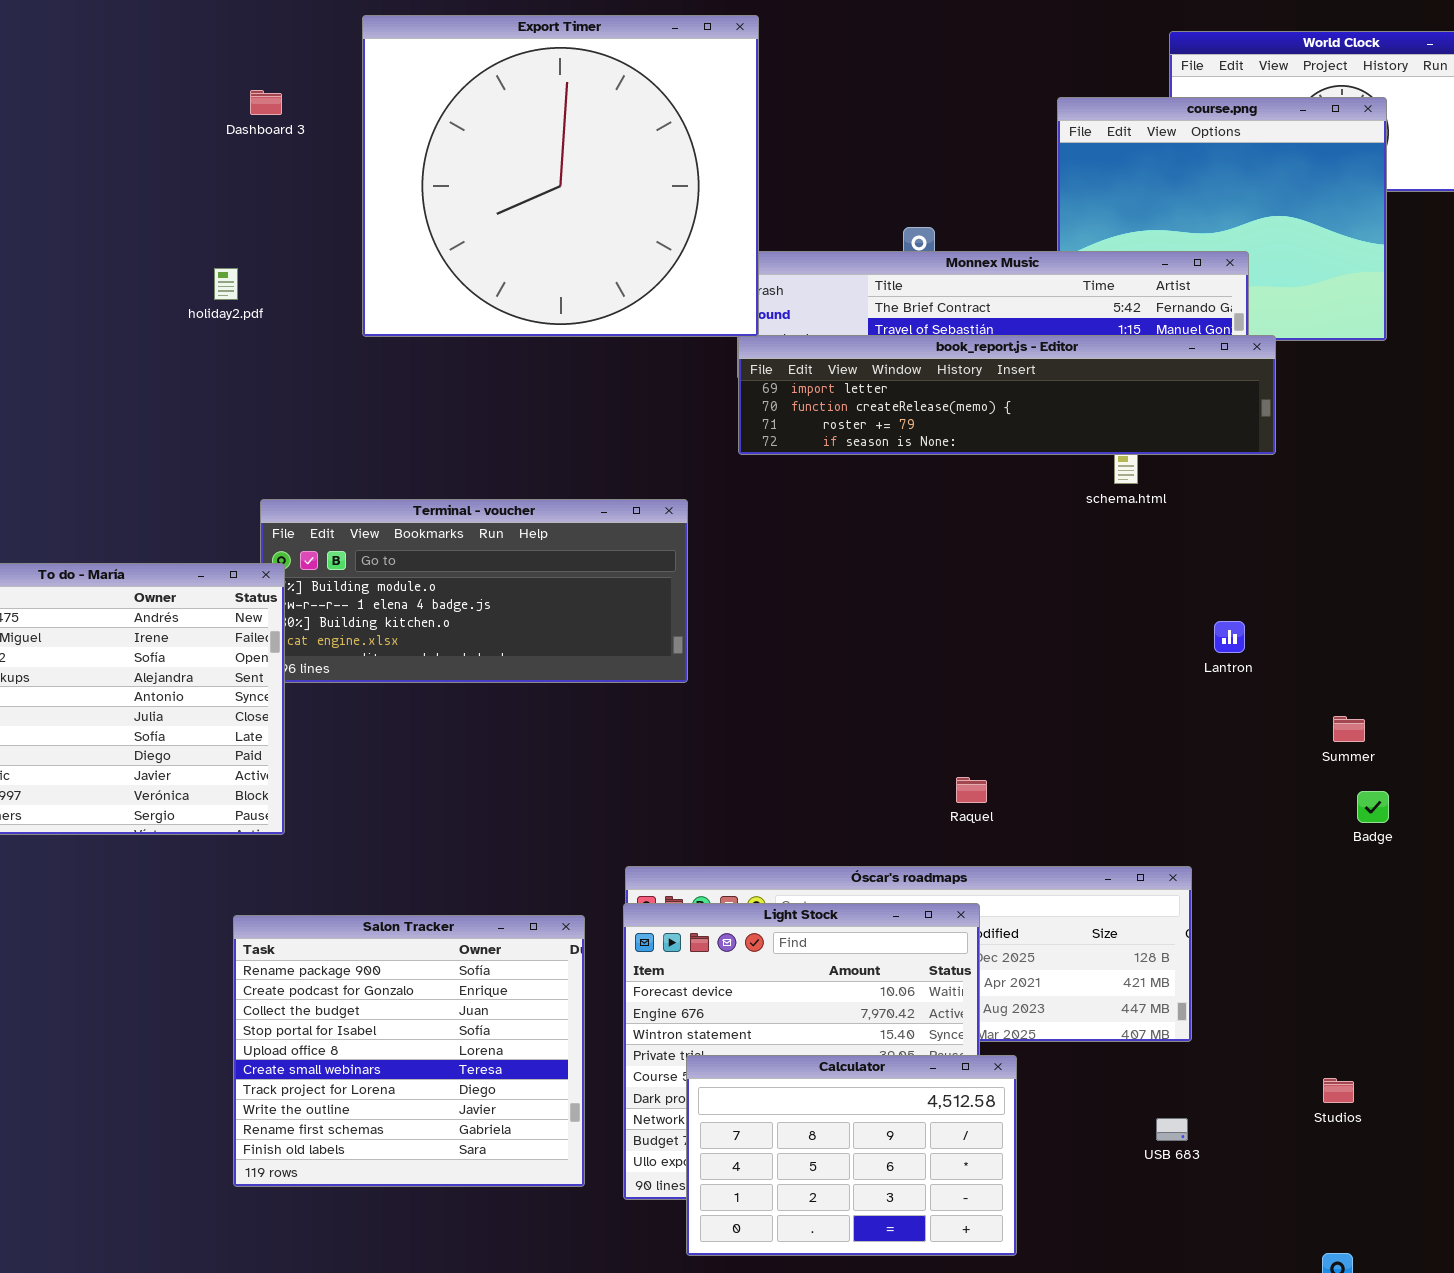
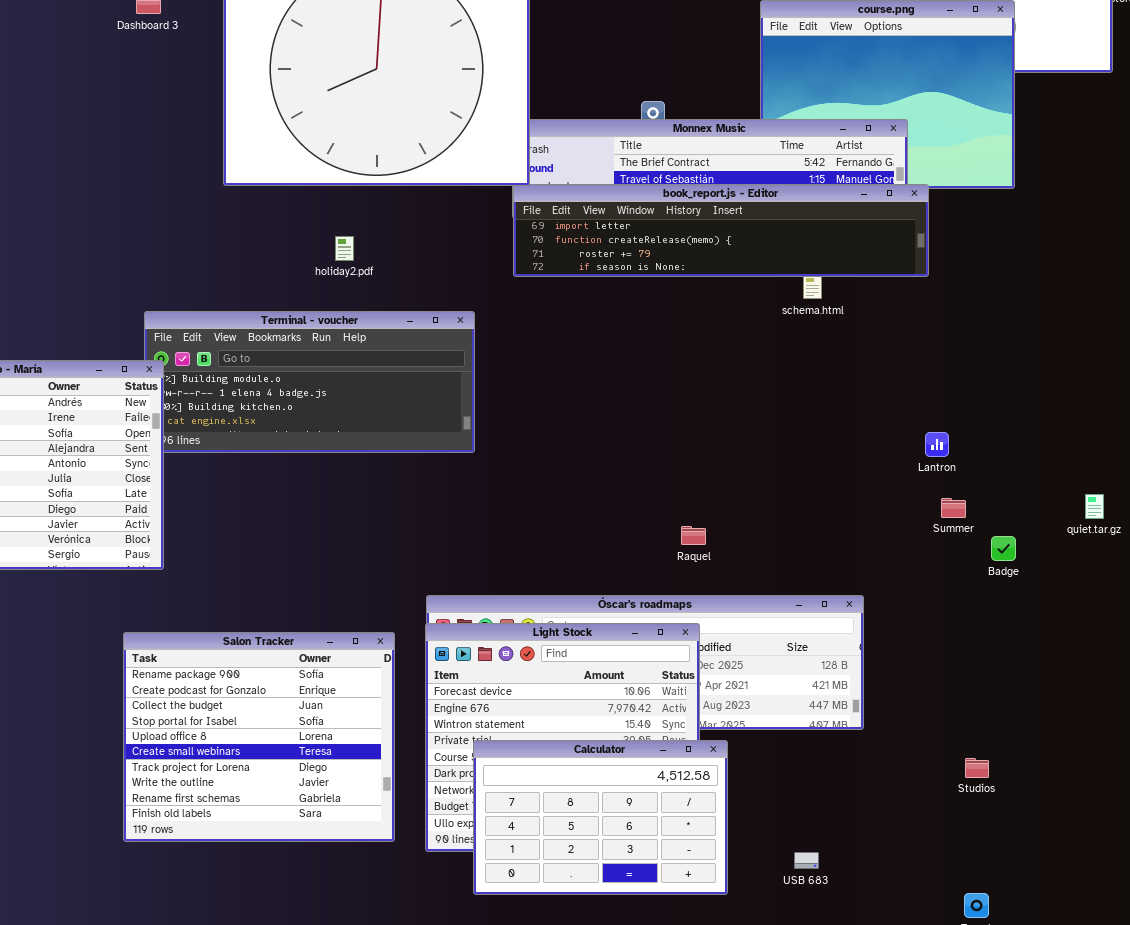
holiday2.pdf: [214,268,238,300] -> [335,236,354,261], moved
Lantron: [1214,621,1245,653] -> [925,432,949,457], moved
Summer: [1333,716,1365,742] -> [941,498,966,518], moved
USB 683: [1156,1118,1188,1141] -> [794,852,819,869], moved

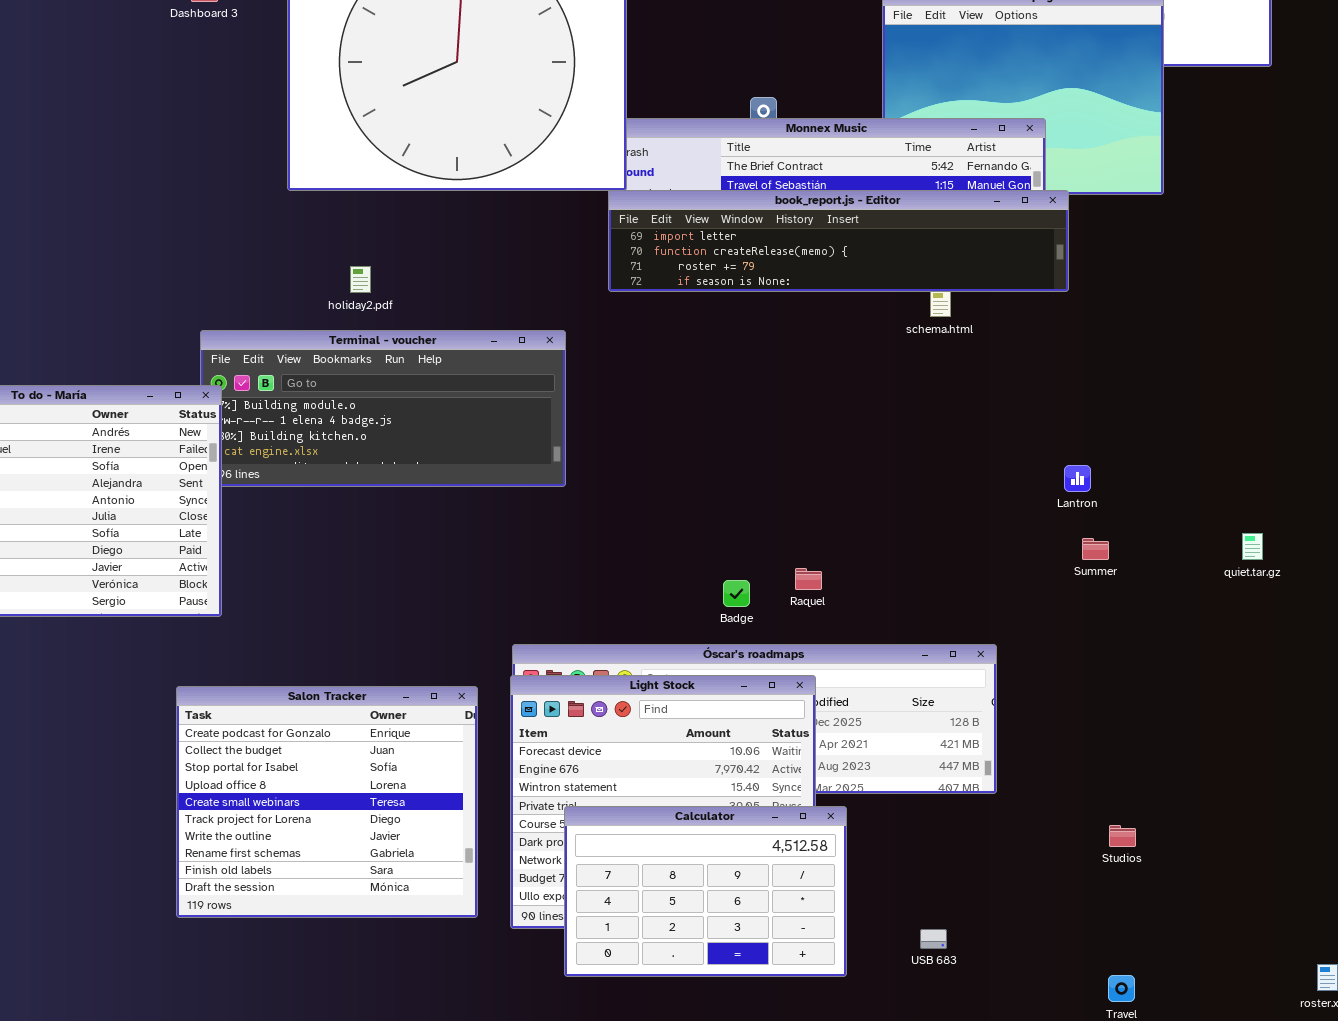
holiday2.pdf: [335,236,354,261] -> [350,266,371,293], moved
Badge: [991,536,1016,561] -> [723,580,750,607], moved
Salon Tracker: [123,632,395,842] -> [176,686,478,918], scrolled down 1 row

